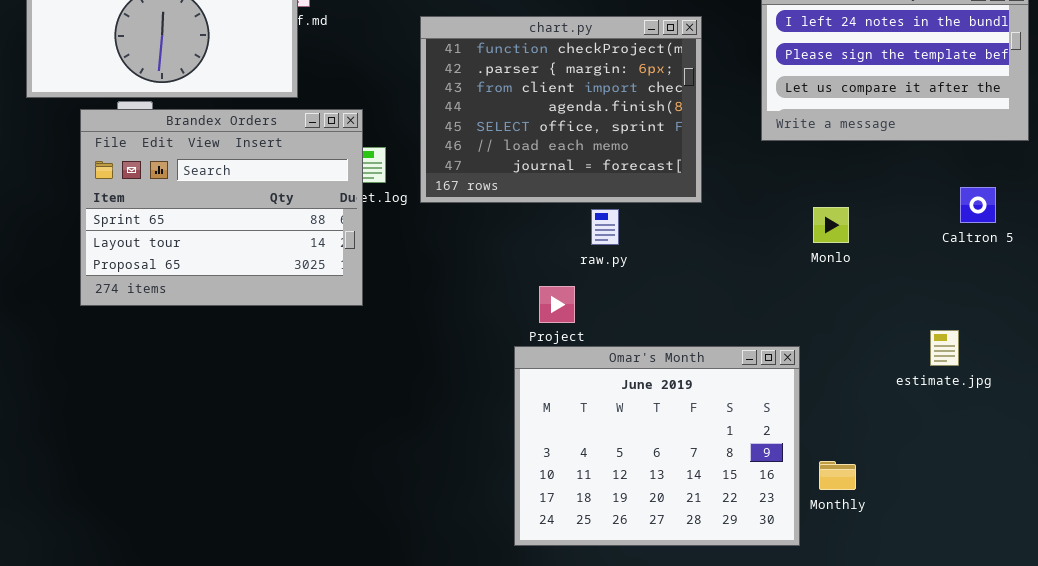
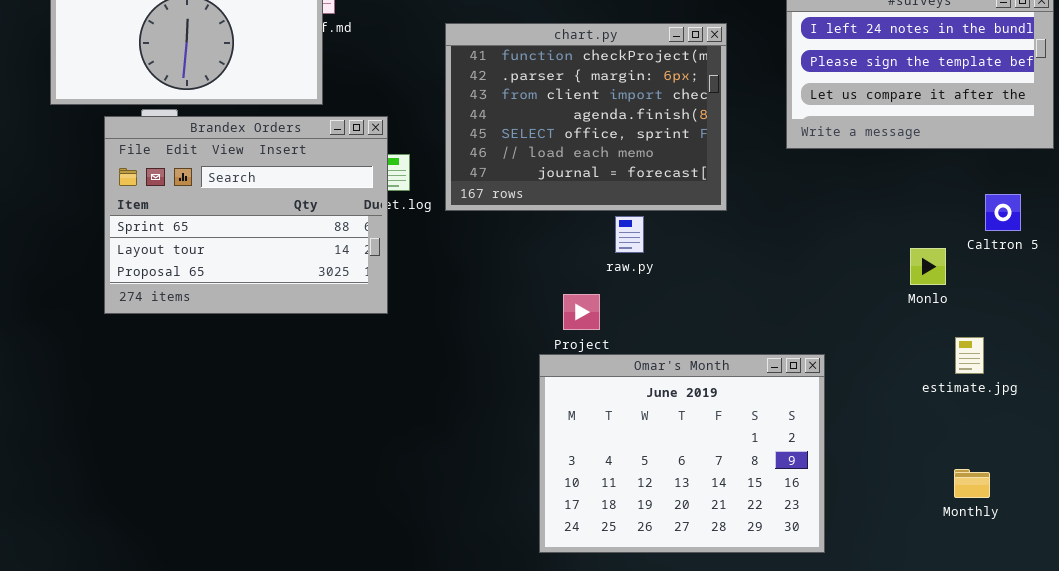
Monlo: [813,207,849,243] -> [910,248,946,285], moved
Monthly: [819,461,856,490] -> [954,469,990,498], moved

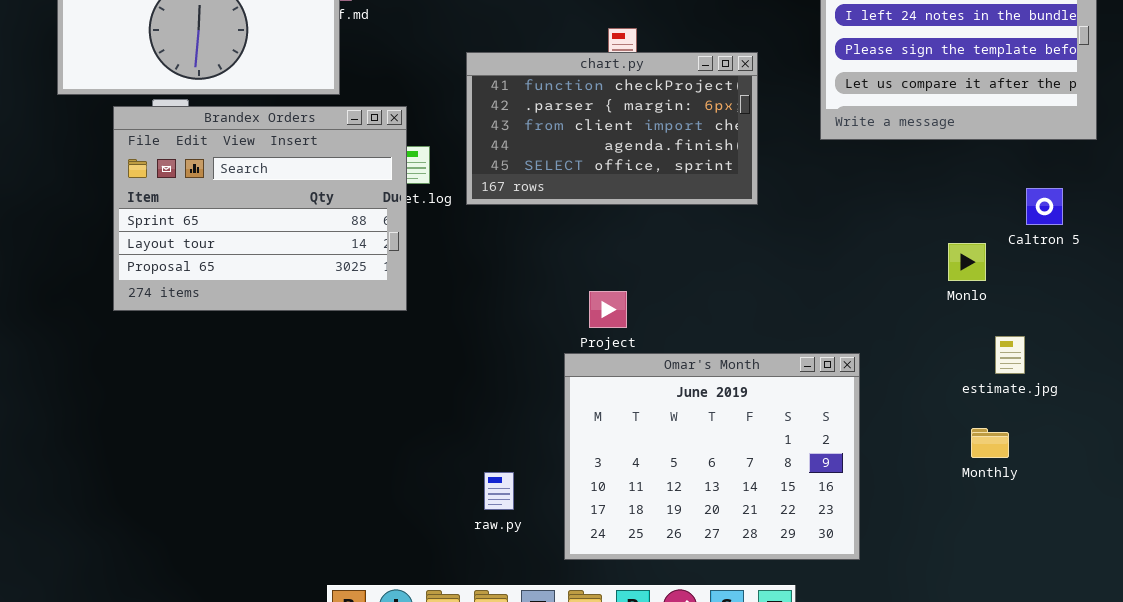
chart.py: [445,23,727,211] -> [466,52,758,205], resized
raw.py: [615,216,644,253] -> [484,472,514,510], moved
Monthly: [954,469,990,498] -> [971,428,1009,458], moved

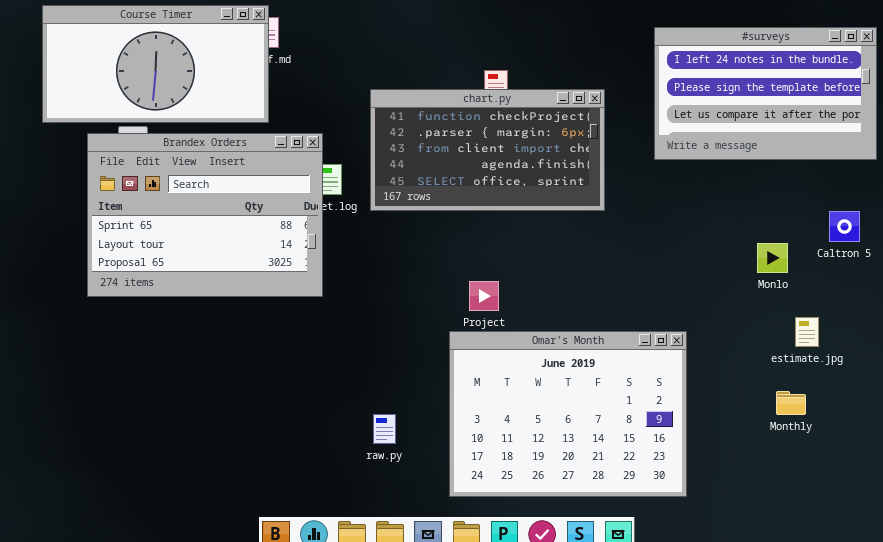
Caltron 5: [1026,188,1063,225] -> [829,211,860,242], moved
raw.py: [484,472,514,510] -> [373,414,396,444], moved

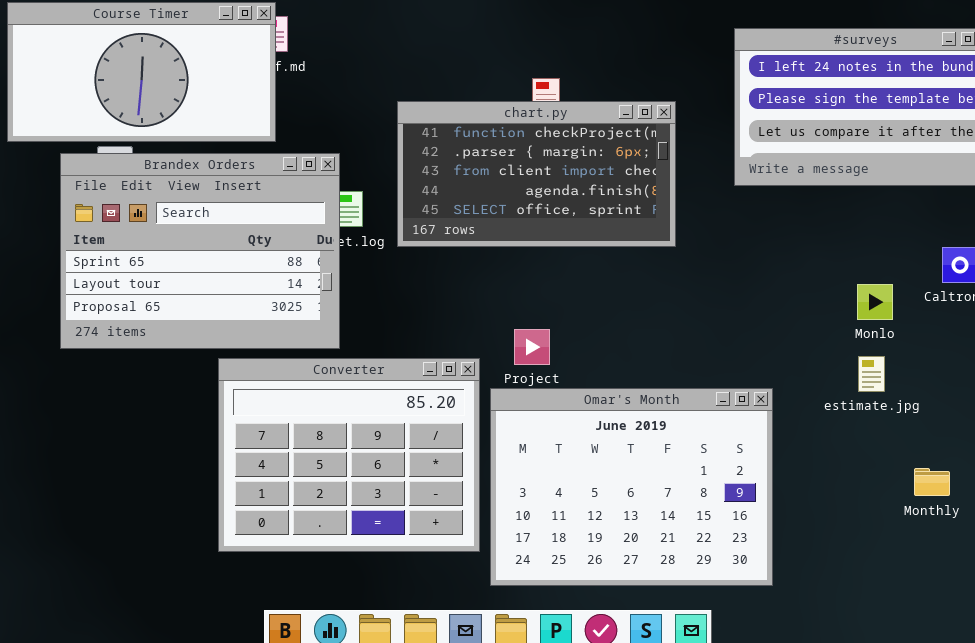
Converter: none -> [218,358,480,552], opened
estimate.jpg: [795,317,819,347] -> [858,356,885,392], moved
Monthly: [776,391,806,415] -> [914,468,950,496], moved

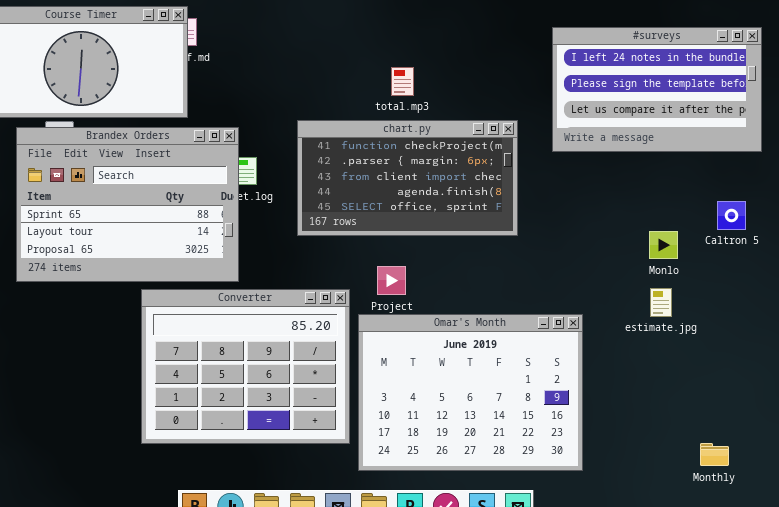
chart.py: [397,101,676,247] -> [297,120,518,236], moved
Monthly: [914,468,950,496] -> [700,443,729,466], moved

